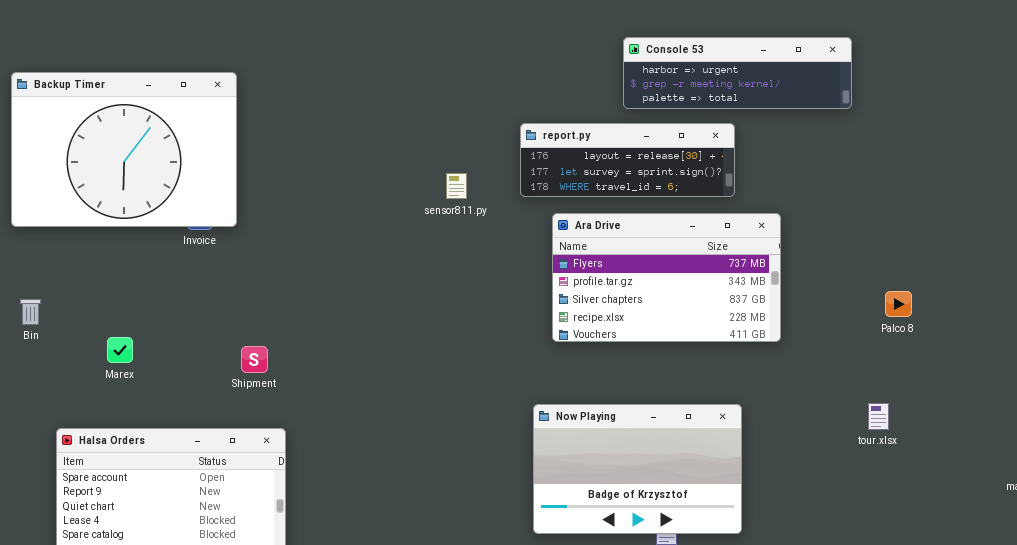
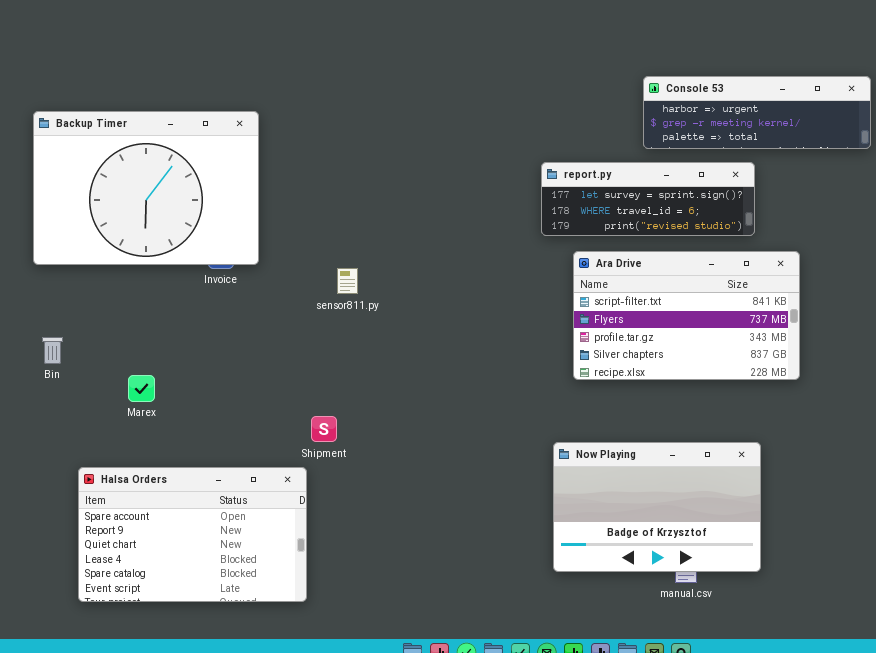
report.py: [520,123,735,197] -> [541,162,755,236], scrolled down 1 row
sensor811.py: [446,173,467,199] -> [337,268,358,294], moved
Ara Drive: [552,213,781,342] -> [573,251,800,380], scrolled up 1 row
Shipment: [241,346,268,373] -> [311,416,337,442], moved

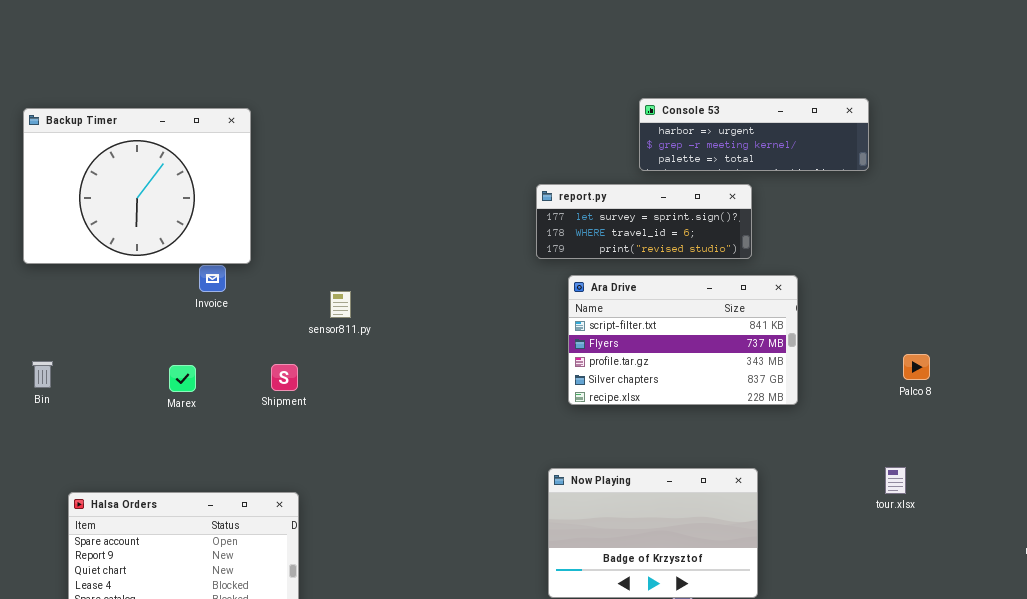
Backup Timer: [33,111,259,265] -> [23,108,251,264], moved
Marex: [128,375,155,402] -> [169,365,196,392], moved
Shipment: [311,416,337,442] -> [271,364,298,391], moved

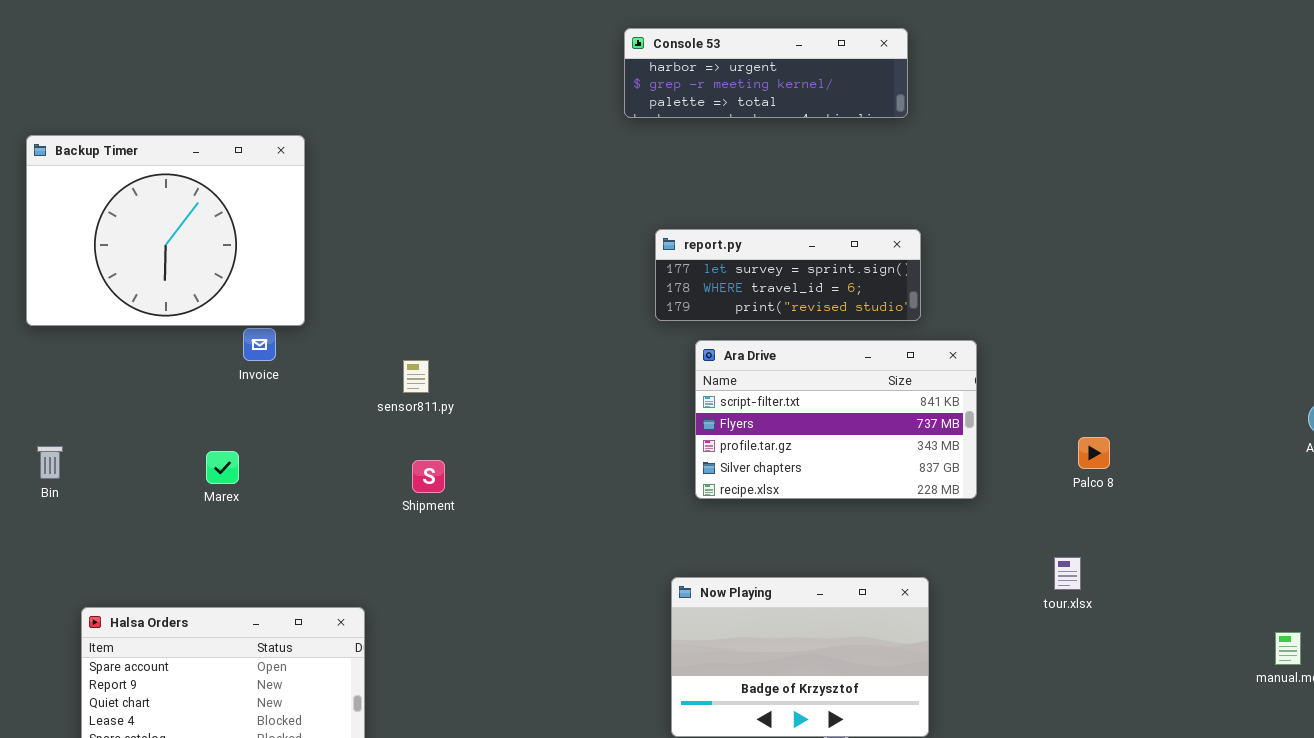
Console 53: [639,98,869,171] -> [624,28,908,118], moved
Palco 8: [903,354,930,380] -> [1078,437,1110,469], moved
Shipment: [271,364,298,391] -> [412,460,445,493], moved
tour.xlsx: [885,467,906,494] -> [1054,557,1081,590], moved

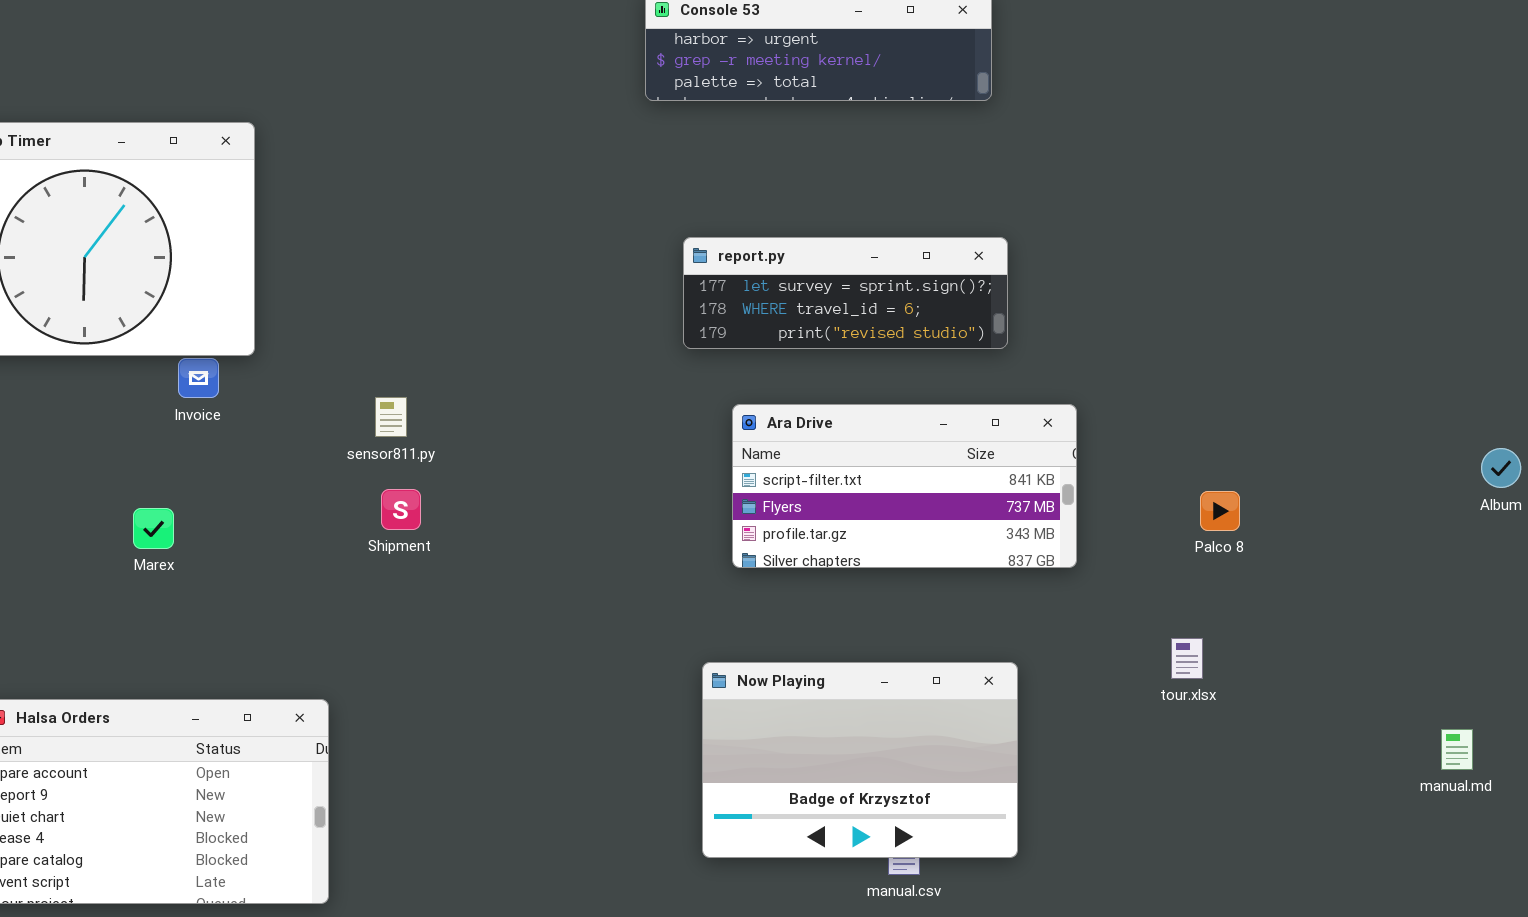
Ara Drive: [695,340,977,499] -> [732,404,1077,568], resized
Shipment: [412,460,445,493] -> [381,489,421,530], moved

